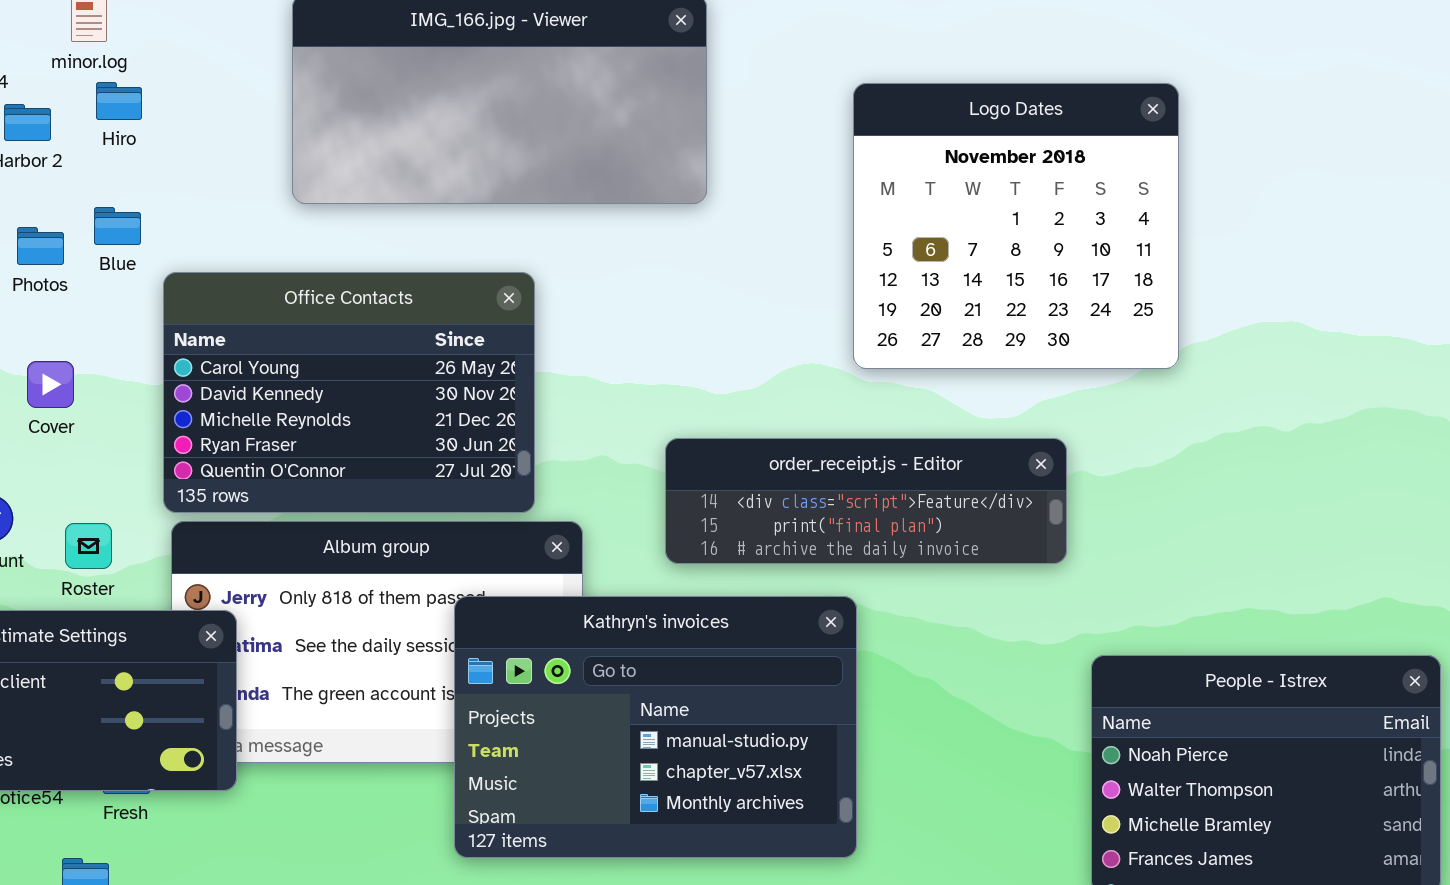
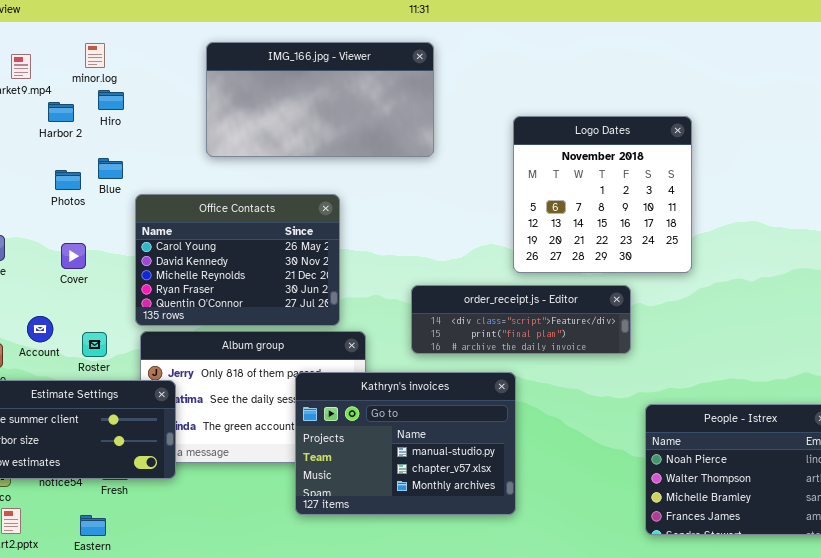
Logo Dates: [853,83,1179,369] -> [513,116,692,273], moved

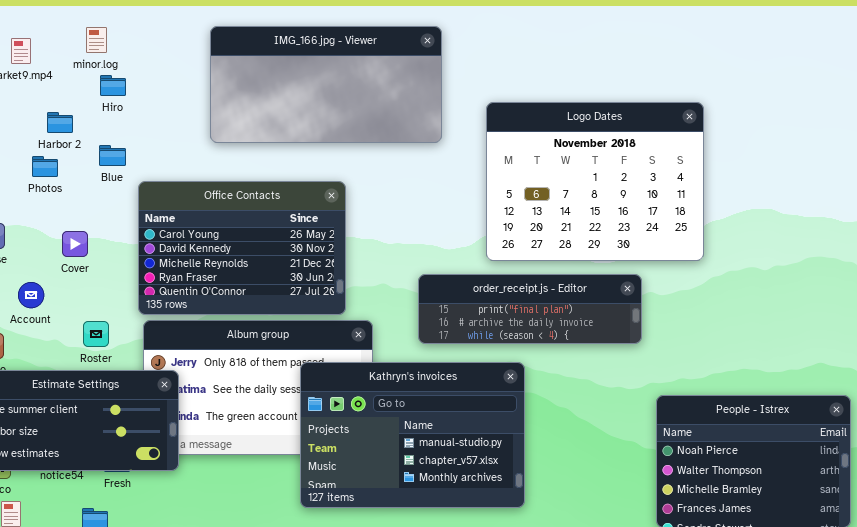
Harbor 2: [48,102,74,122] -> [47,112,73,133], moved
Logo Dates: [513,116,692,273] -> [486,102,704,261], resized
Photos: [55,170,81,190] -> [32,156,58,177], moved
order_receipt.js - Editor: [411,285,631,354] -> [418,274,642,344], scrolled down 1 row
Account: [27,316,53,342] -> [18,282,44,308], moved

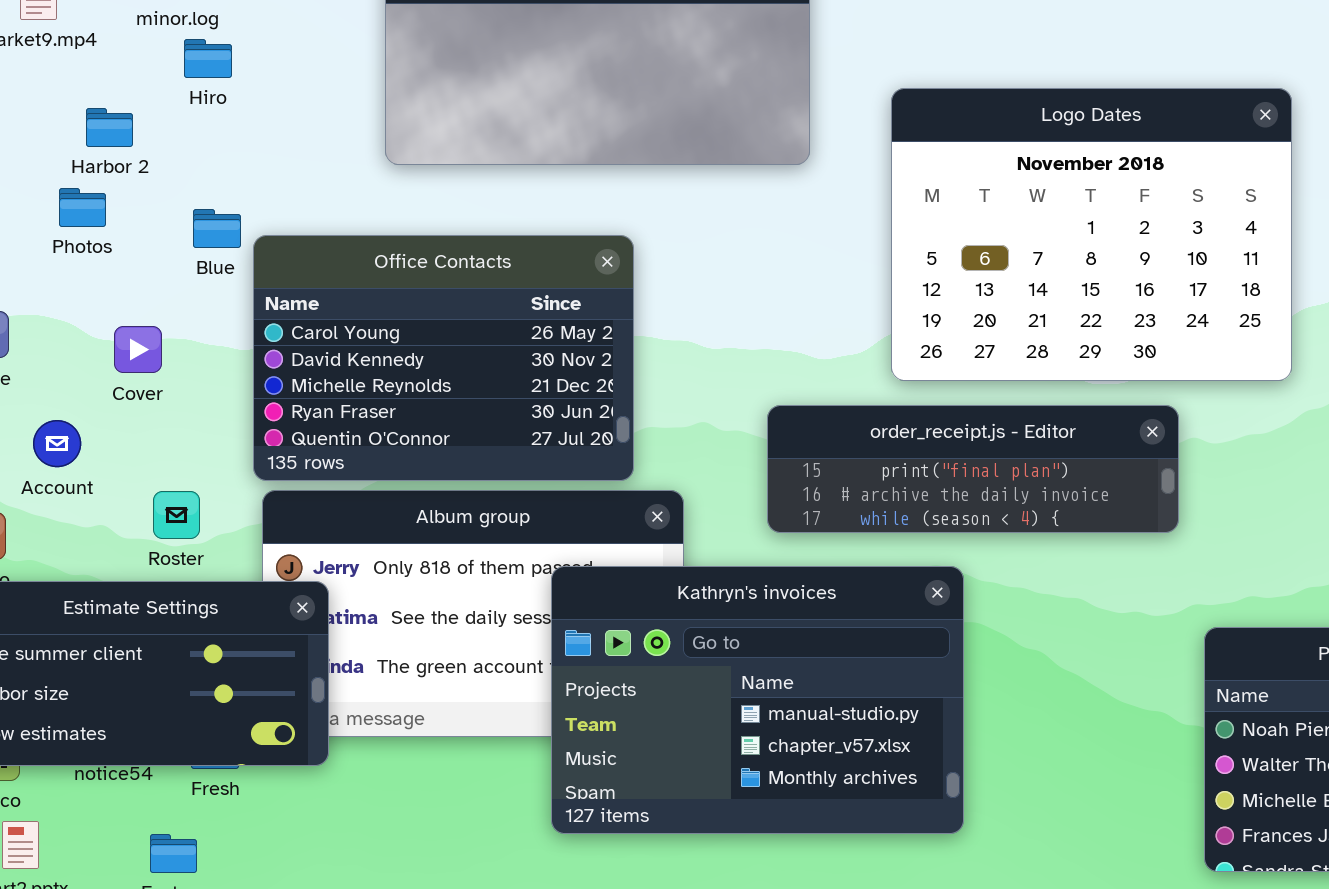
Blue: [99,145,126,166] -> [193,209,241,248], moved

